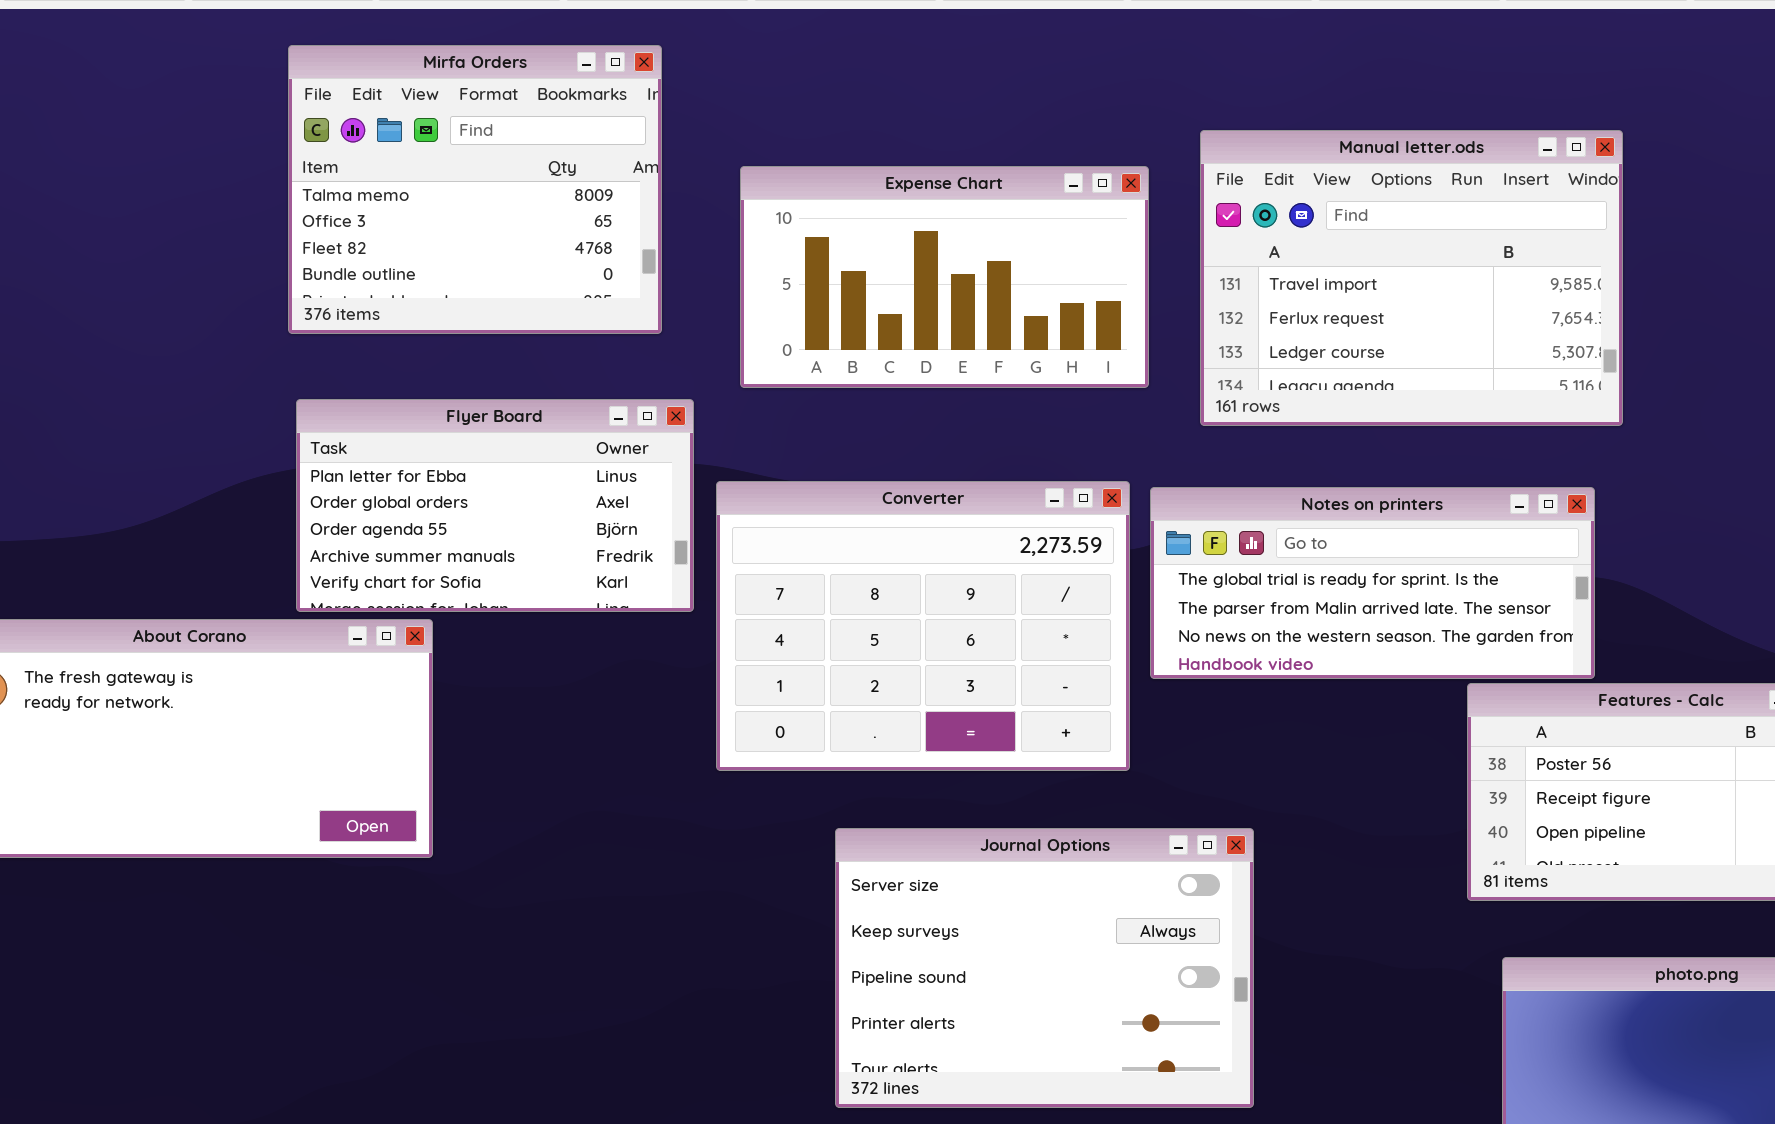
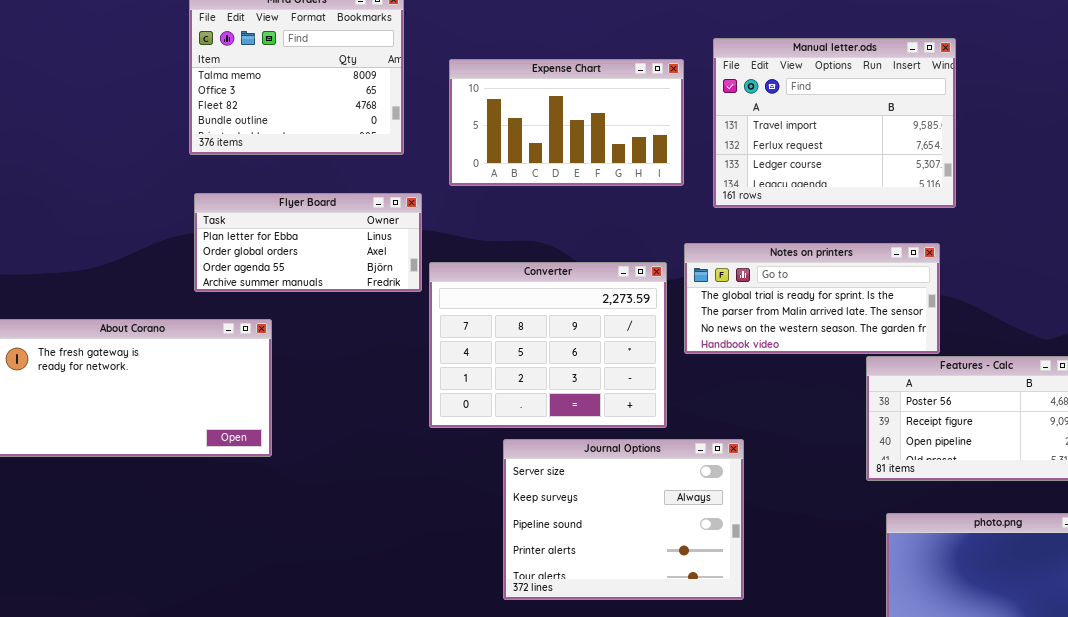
Flyer Board: [296,399,694,612] -> [194,193,422,292], resized
Converter: [716,481,1130,771] -> [429,262,667,428], moved

